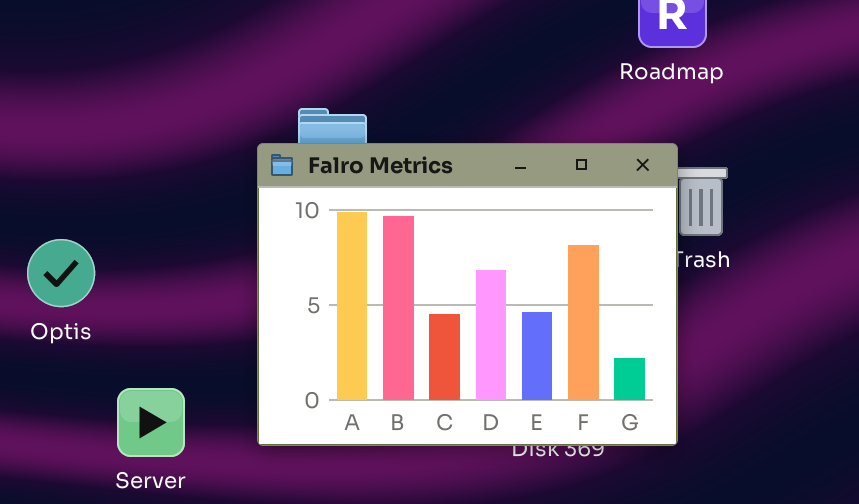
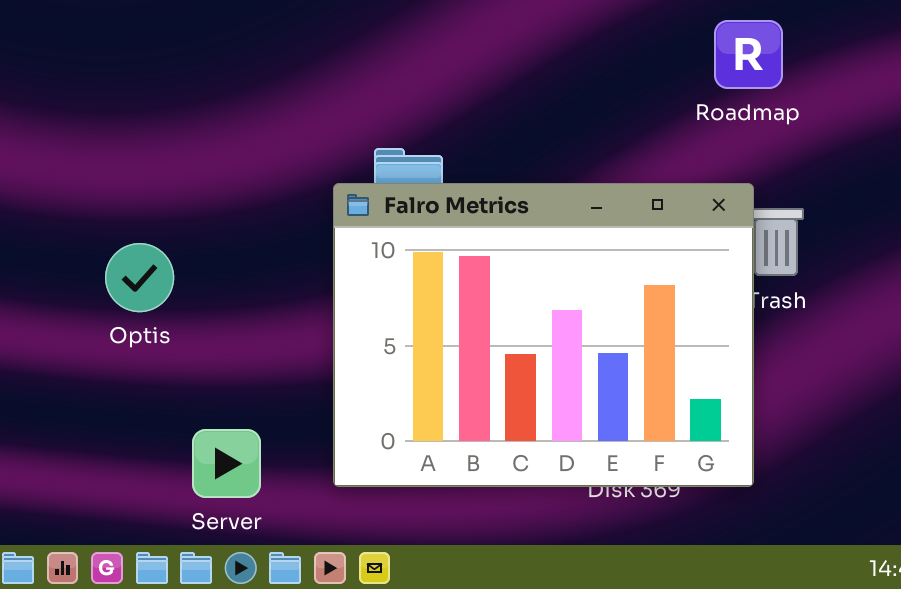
Optis: [27,239,95,307] -> [105,243,174,312], moved

